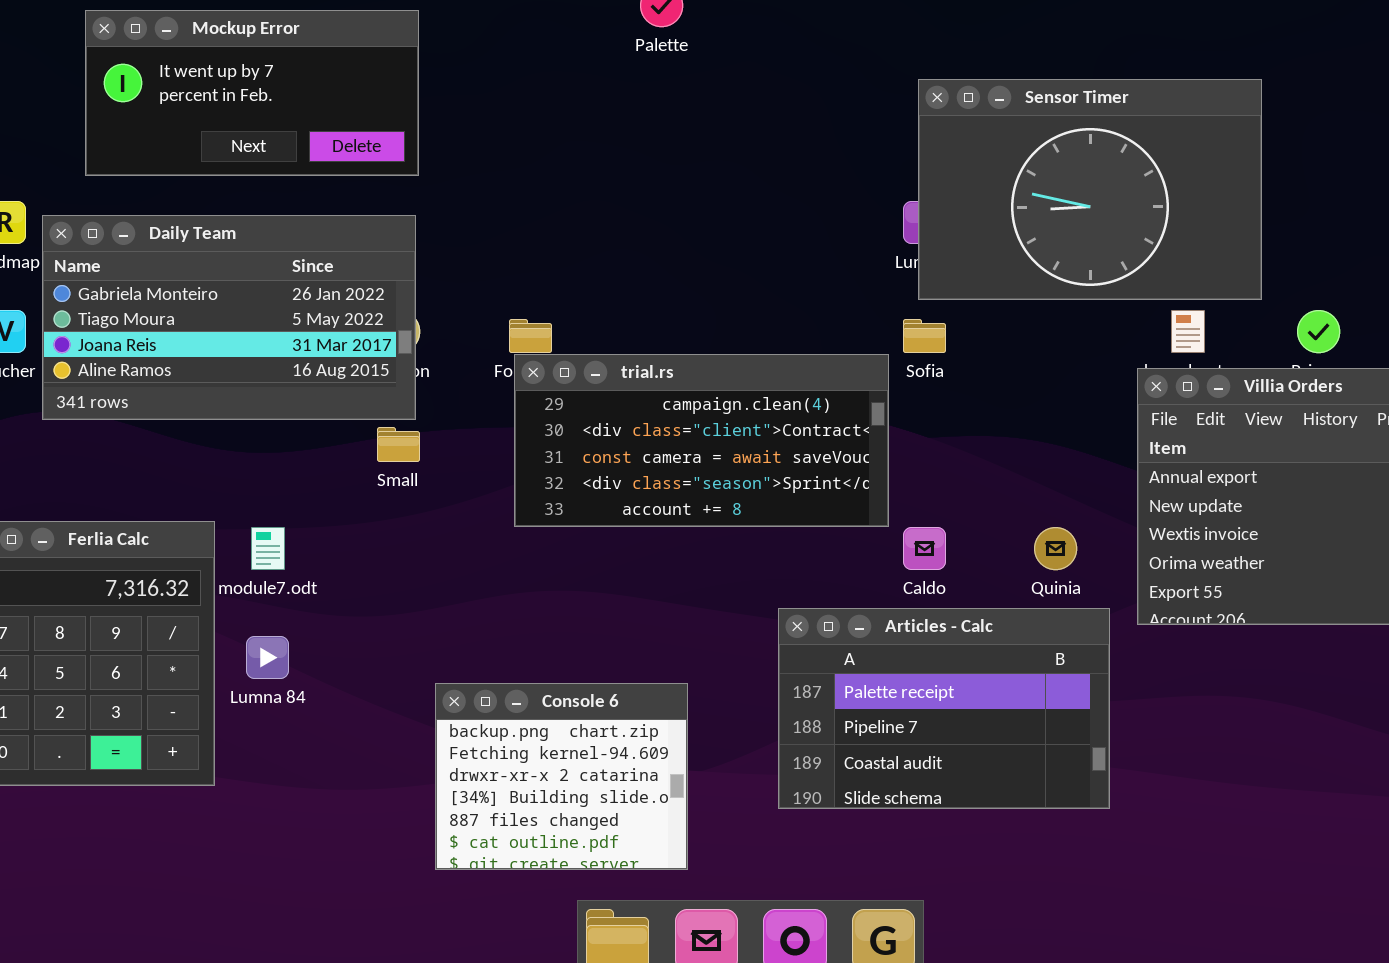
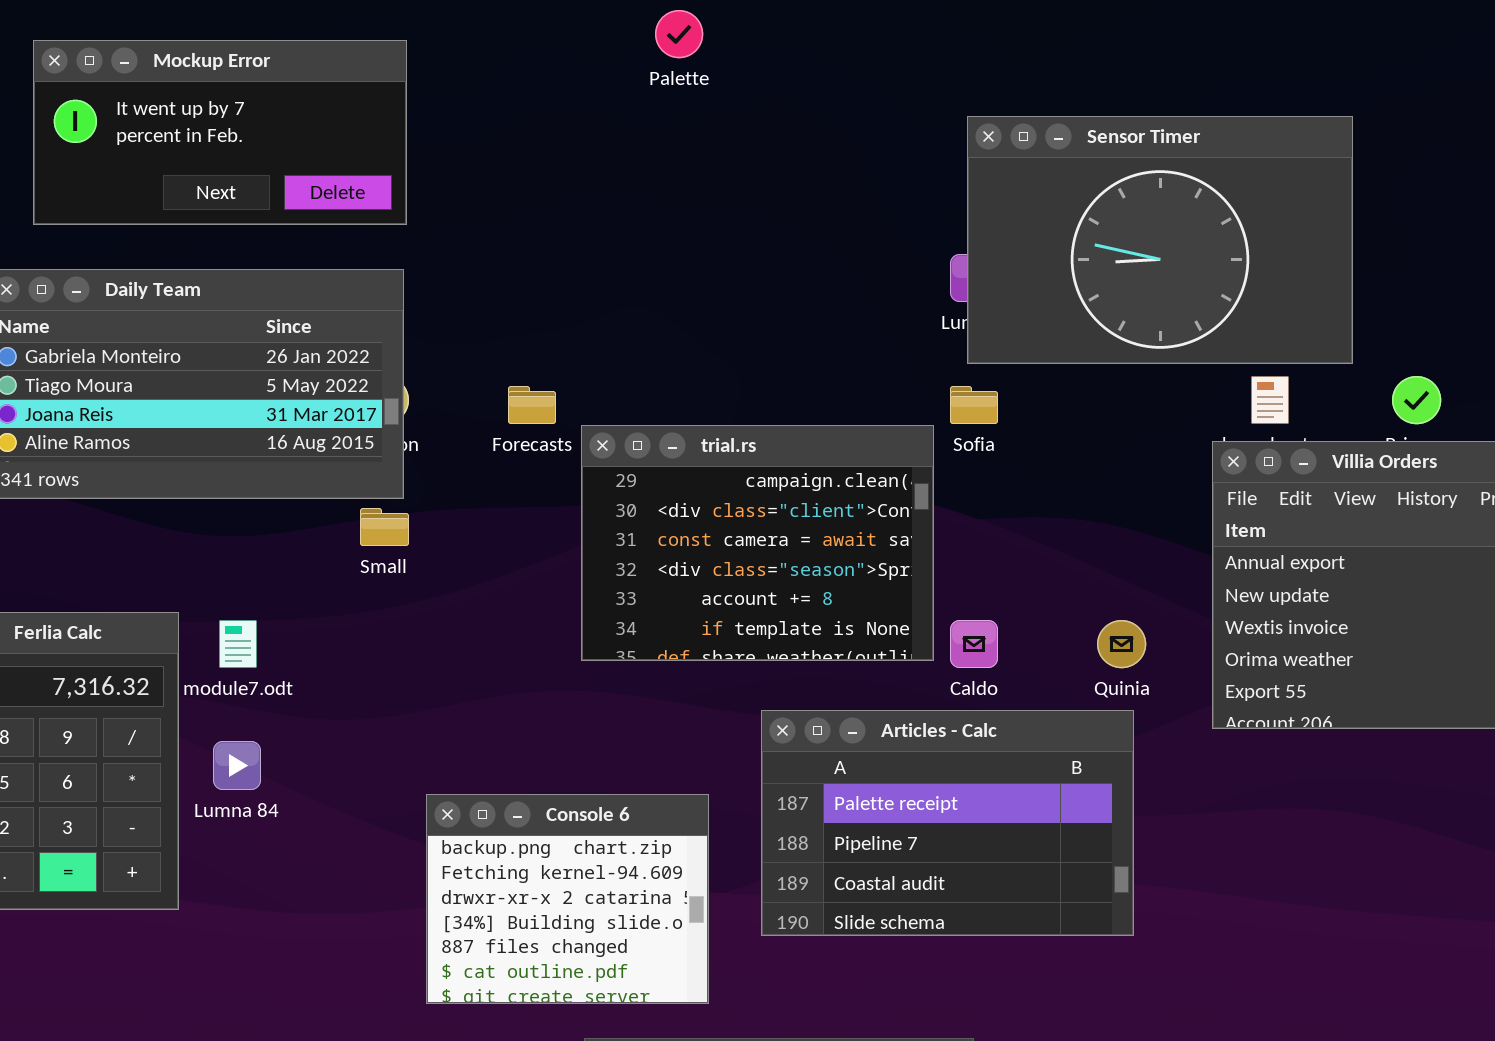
trial.rs: [514,354,889,527] -> [581,425,934,661], resized
Articles - Calc: [778,608,1110,809] -> [761,710,1134,936], moved

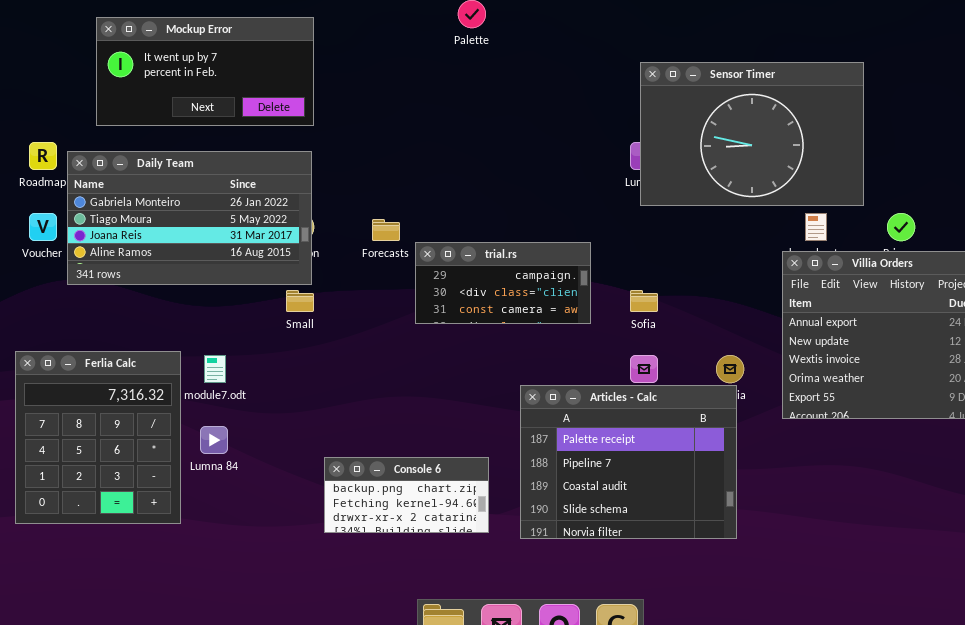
Sofia: [950,386,998,424] -> [630,290,658,312], moved
trial.rs: [581,425,934,661] -> [415,242,591,324], resized
Articles - Calc: [761,710,1134,936] -> [520,385,737,539], resized
Console 6: [426,794,709,1004] -> [324,457,489,533], resized

